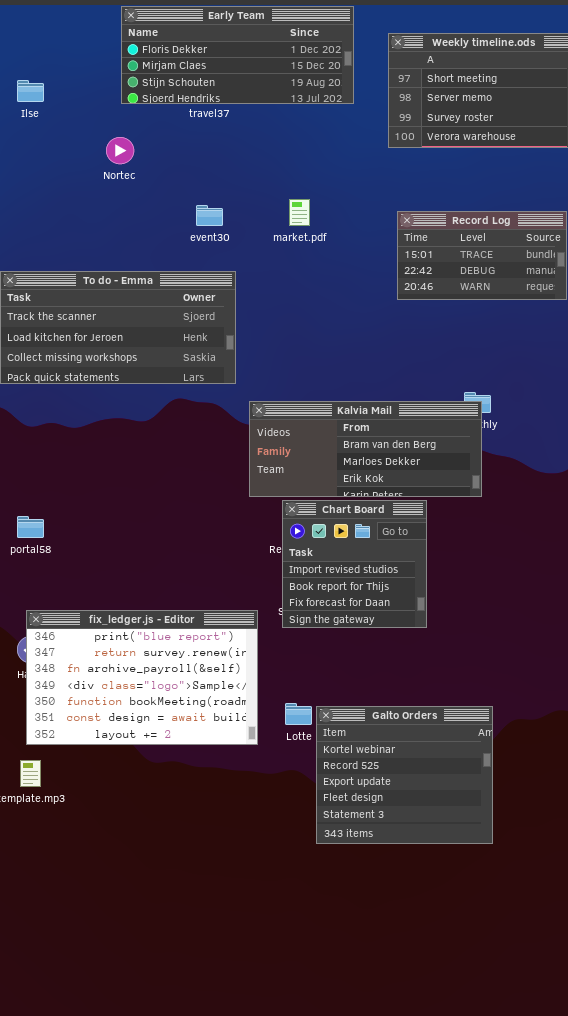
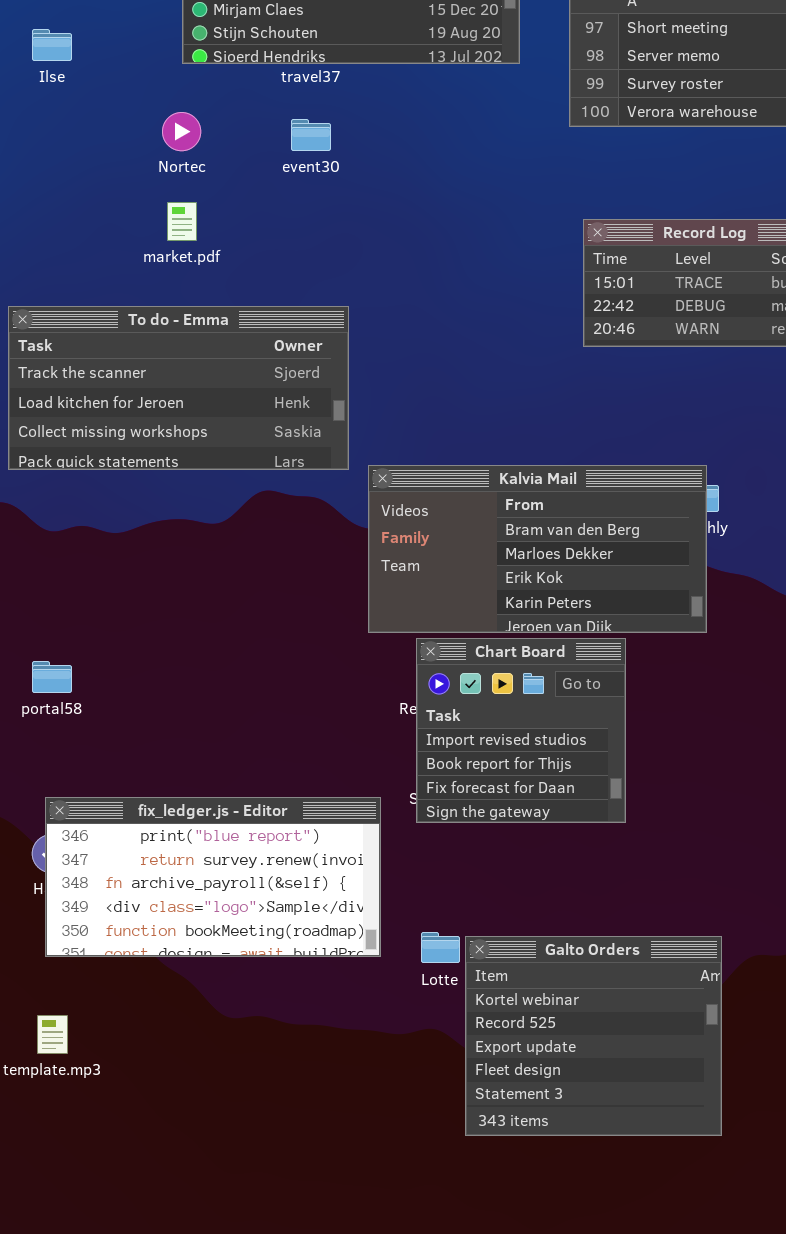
market.pdf: [289,199,310,226] -> [167,202,197,241], moved
event30: [196,205,223,226] -> [291,119,331,151], moved
Kalvia Mail: [249,401,482,497] -> [368,465,707,633], resized
fix_ledger.js - Editor: [26,610,258,745] -> [45,797,381,957], resized

